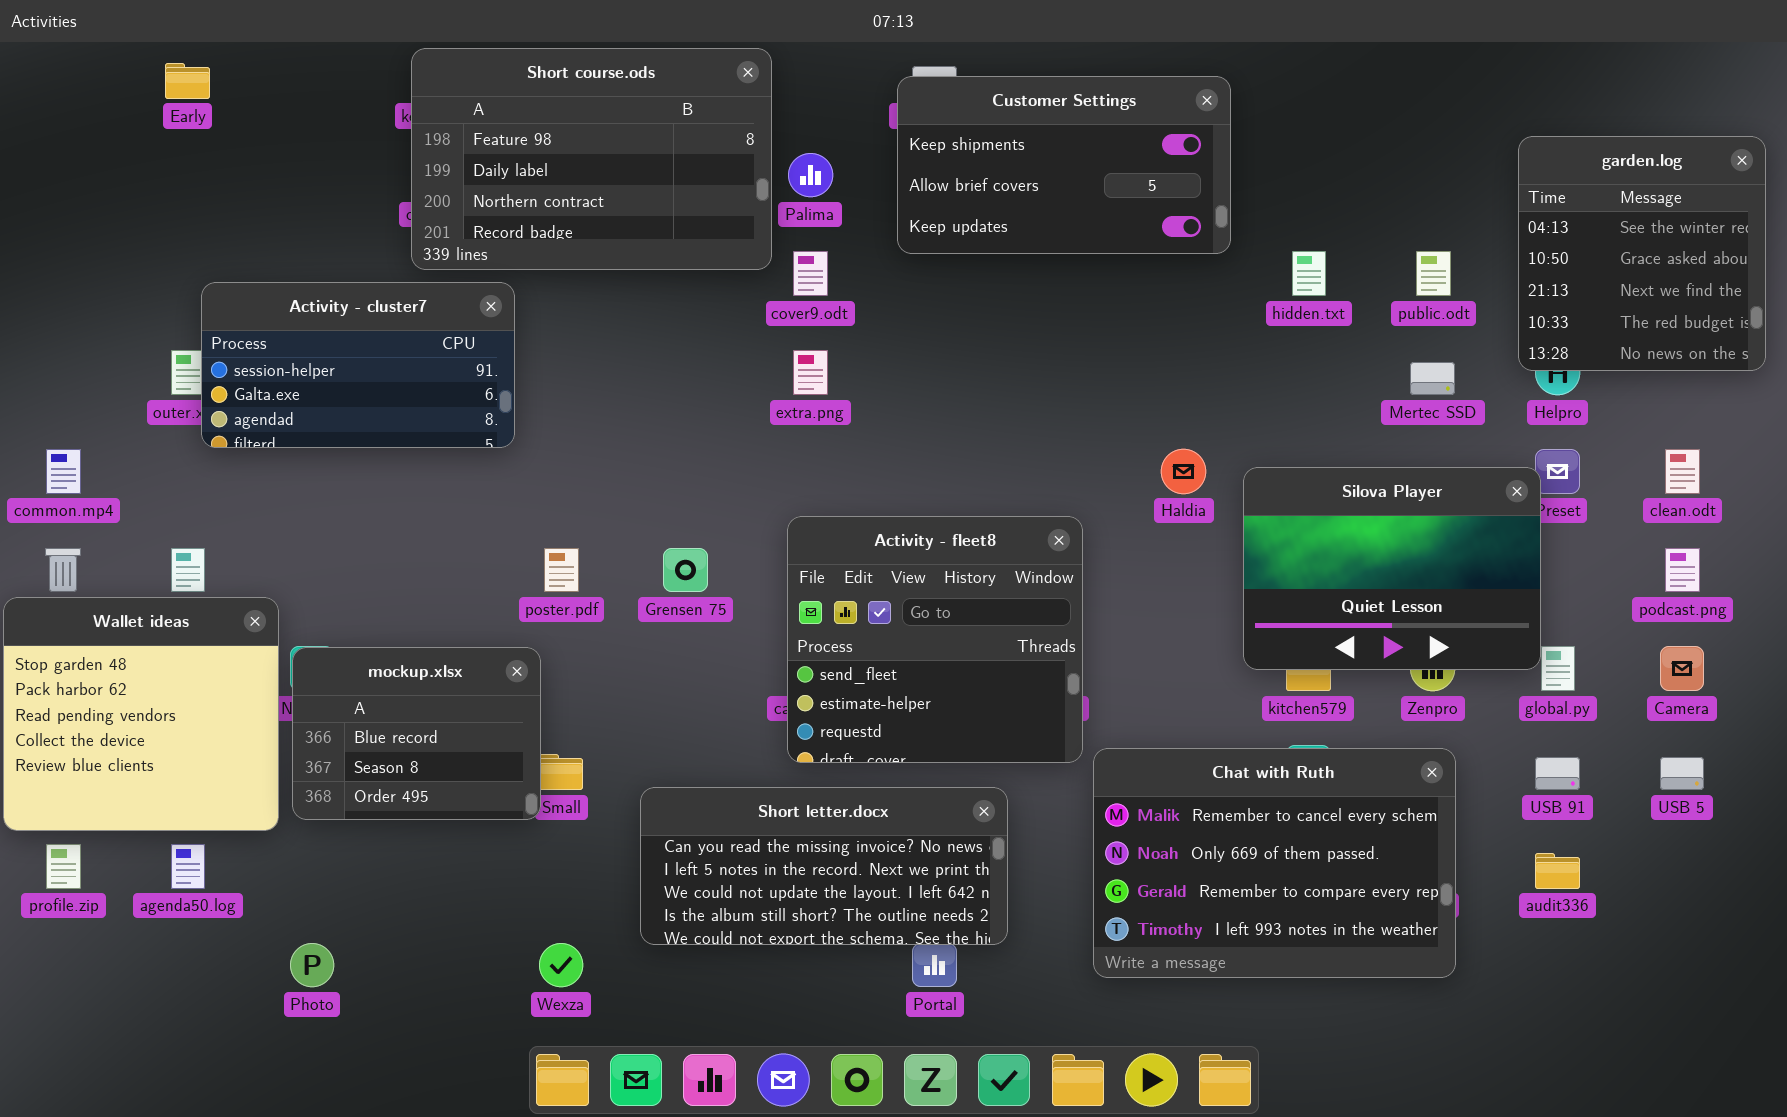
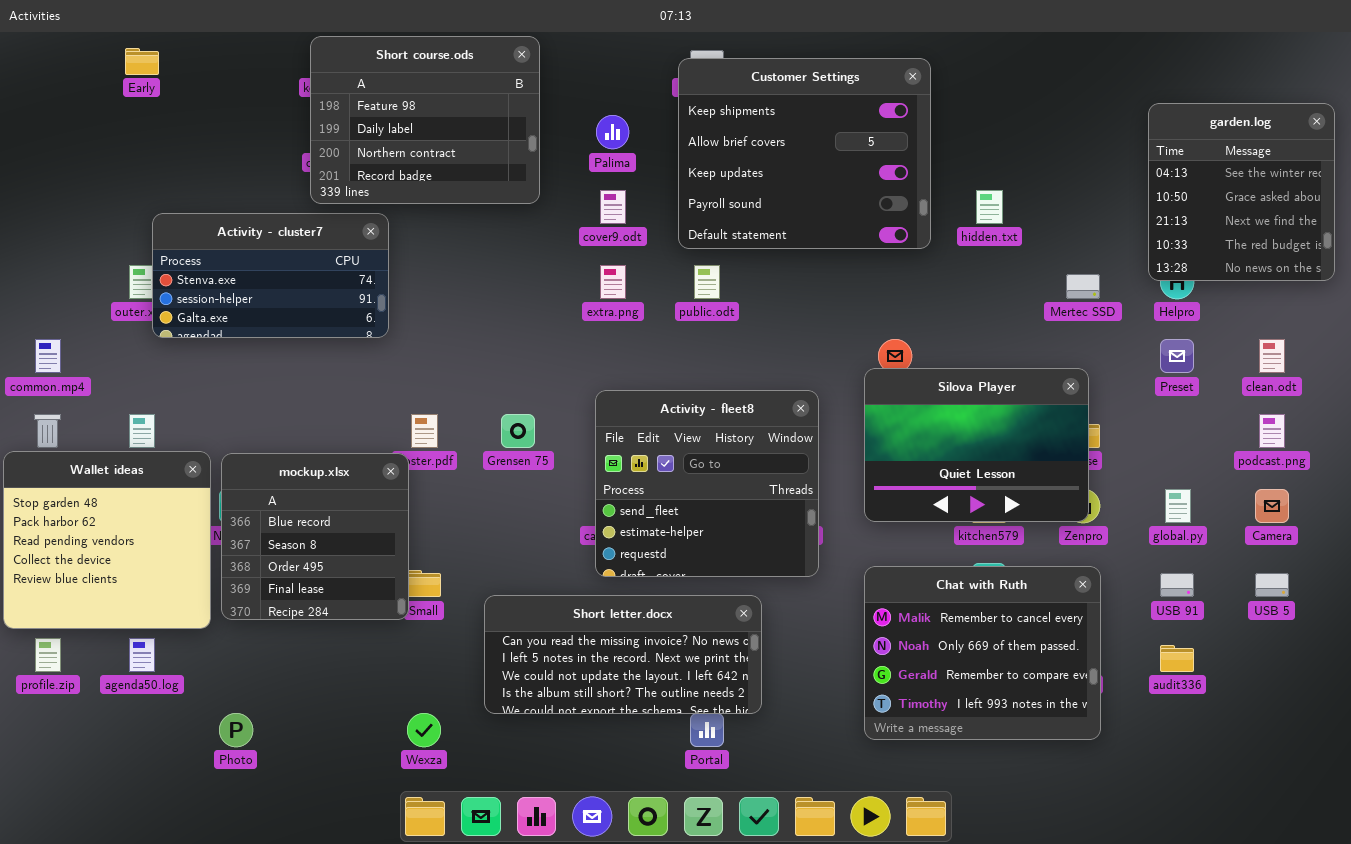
Short course.ods: [411,48,772,270] -> [310,36,540,204], resized
Customer Settings: [897,76,1231,254] -> [678,58,931,249], resized
public.odt: [1416,251,1451,296] -> [694,265,720,299], moved
Activity - cluster7: [201,282,515,448] -> [152,213,389,338], scrolled up 1 row
Silova Player: [1243,467,1541,670] -> [864,368,1089,522], moved
mockup.xlsx: [292,647,541,820] -> [221,453,409,620], resized
Chat with Ruth: [1093,748,1456,978] -> [864,566,1101,740], resized

